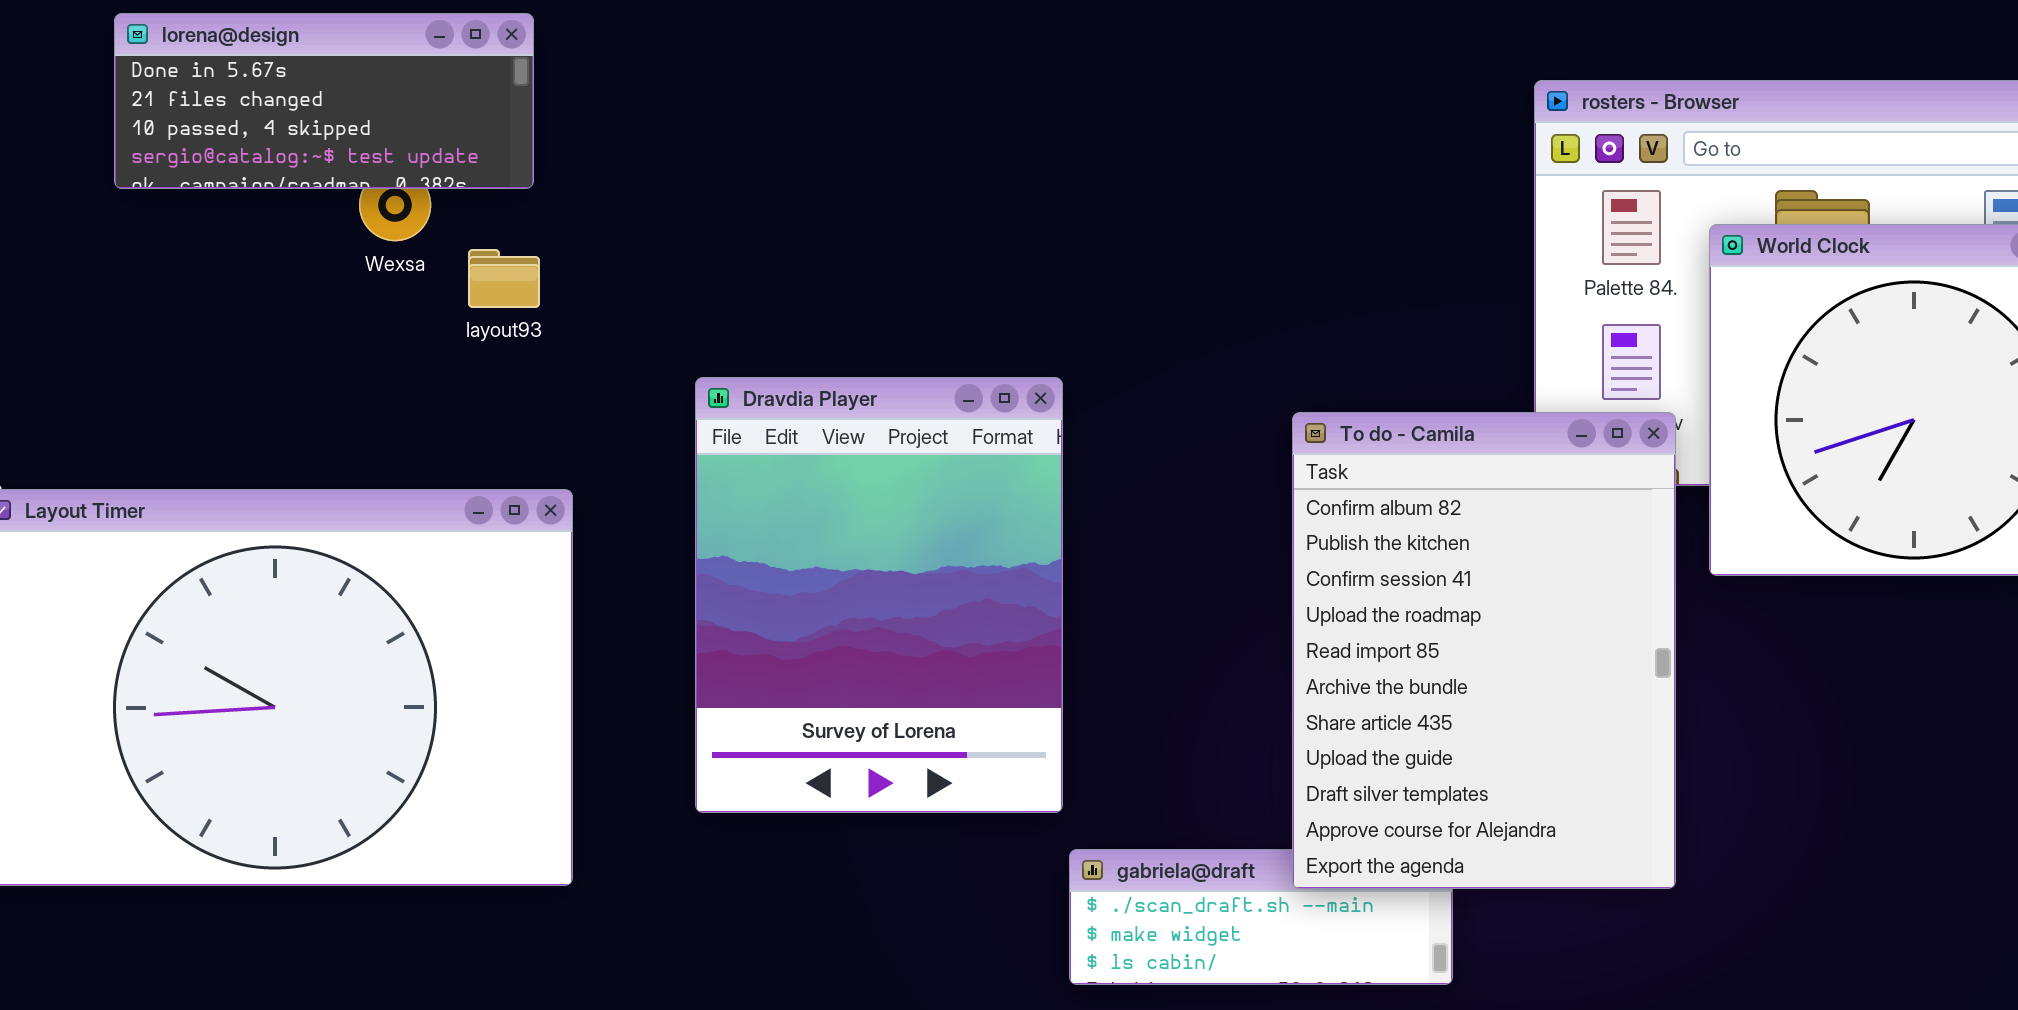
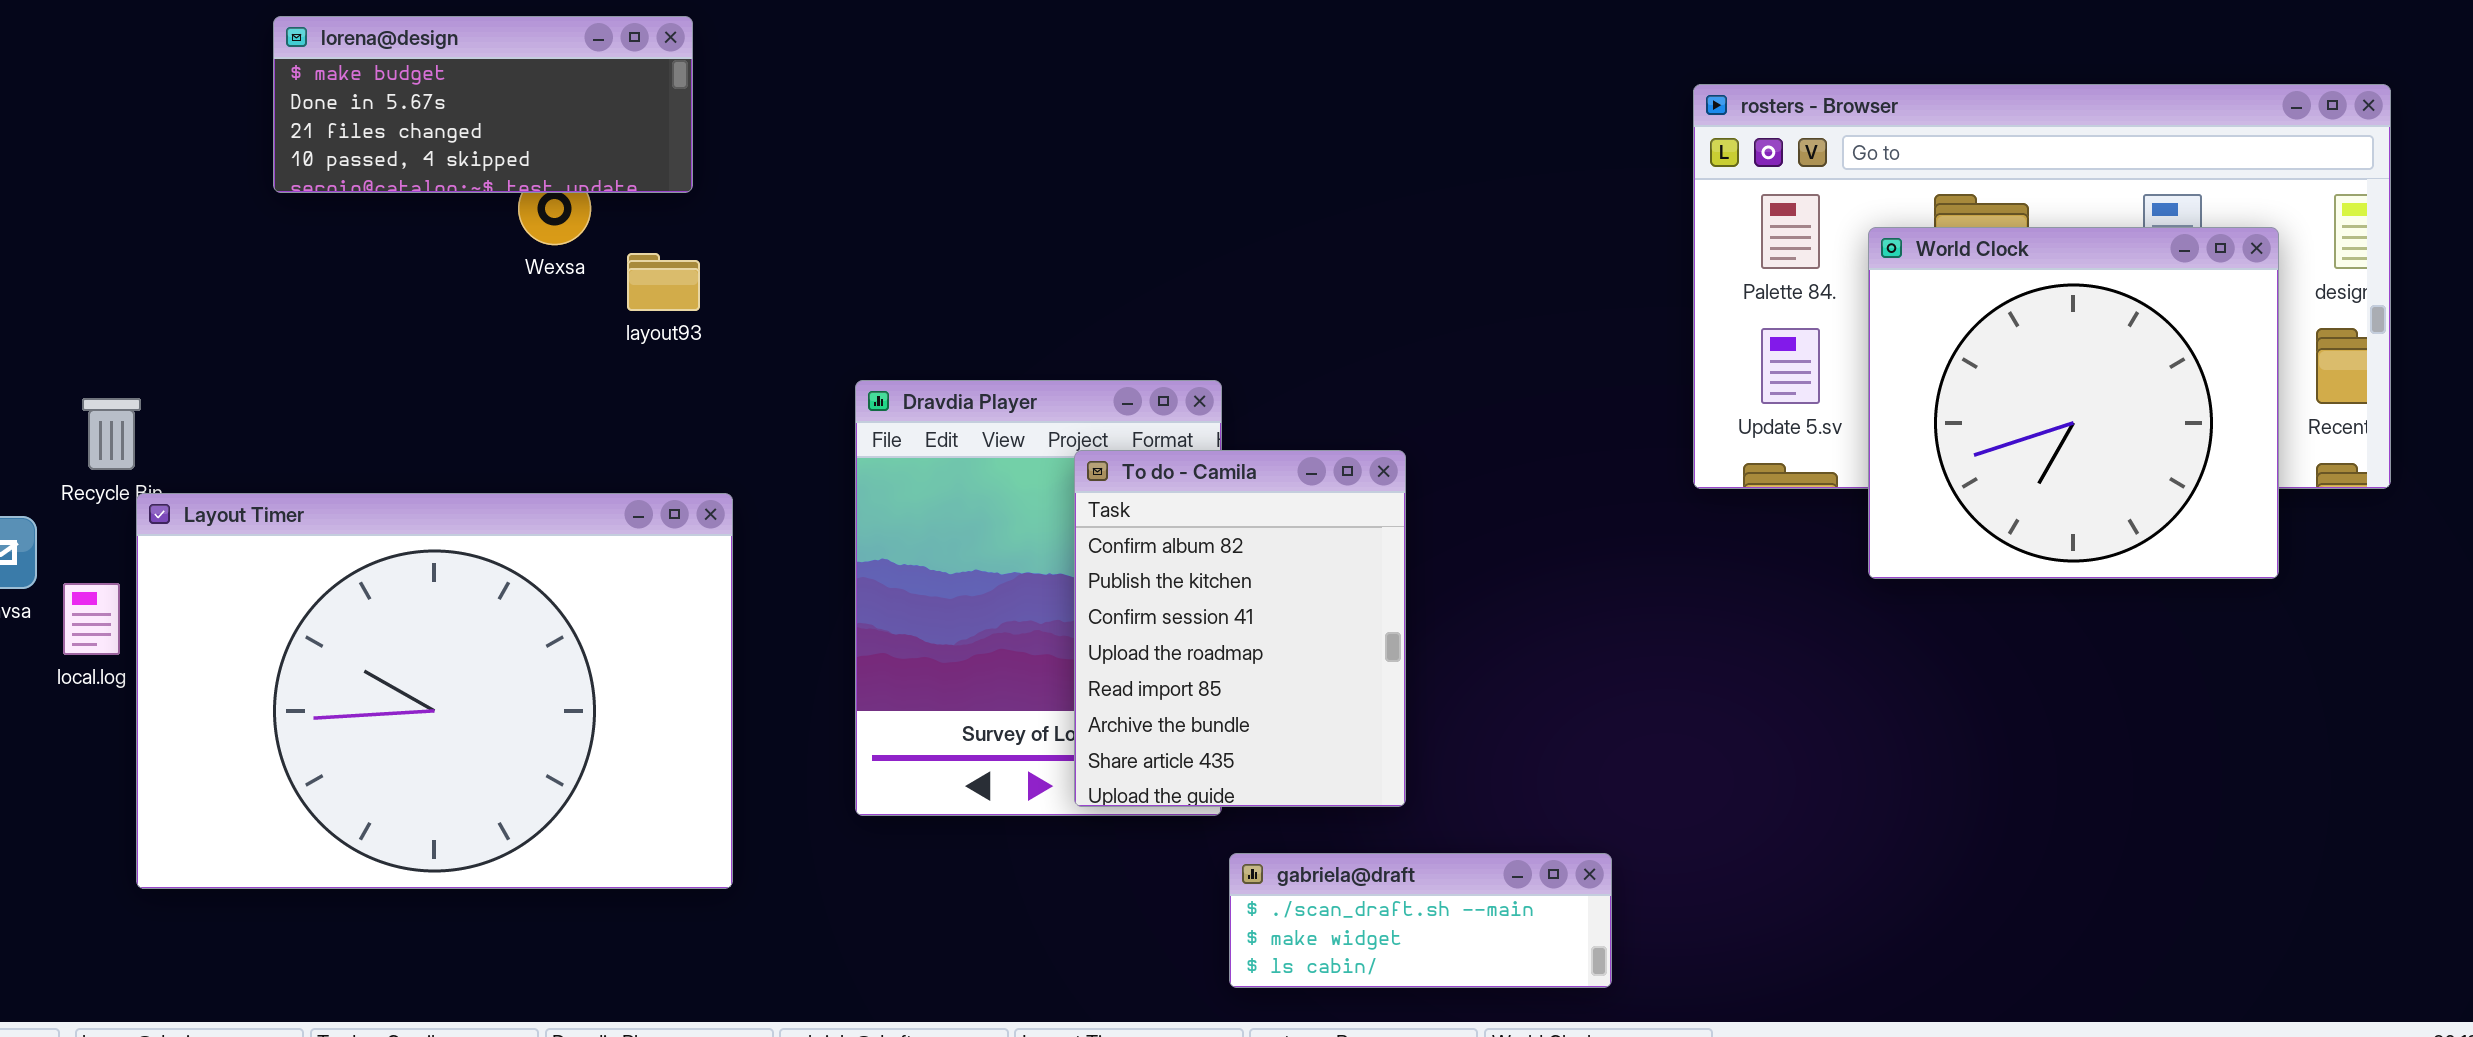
lorena@design: [114,13,534,189] -> [273,16,693,193], scrolled up 1 row
To do - Camila: [1292,412,1676,889] -> [1074,450,1406,807], moved, resized

